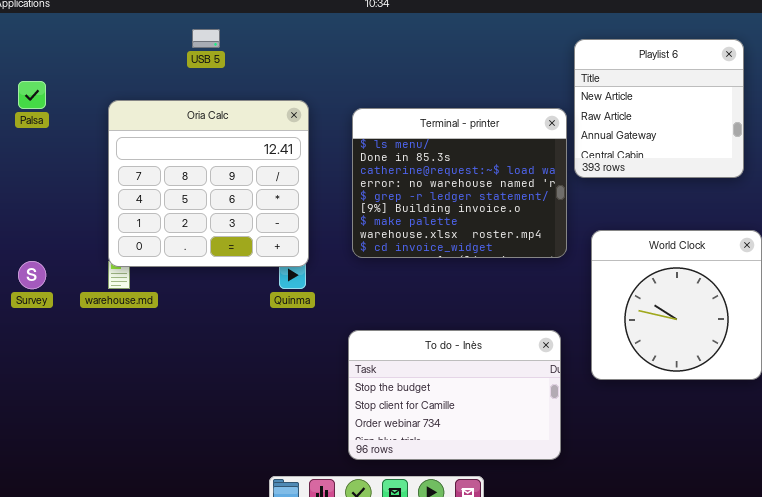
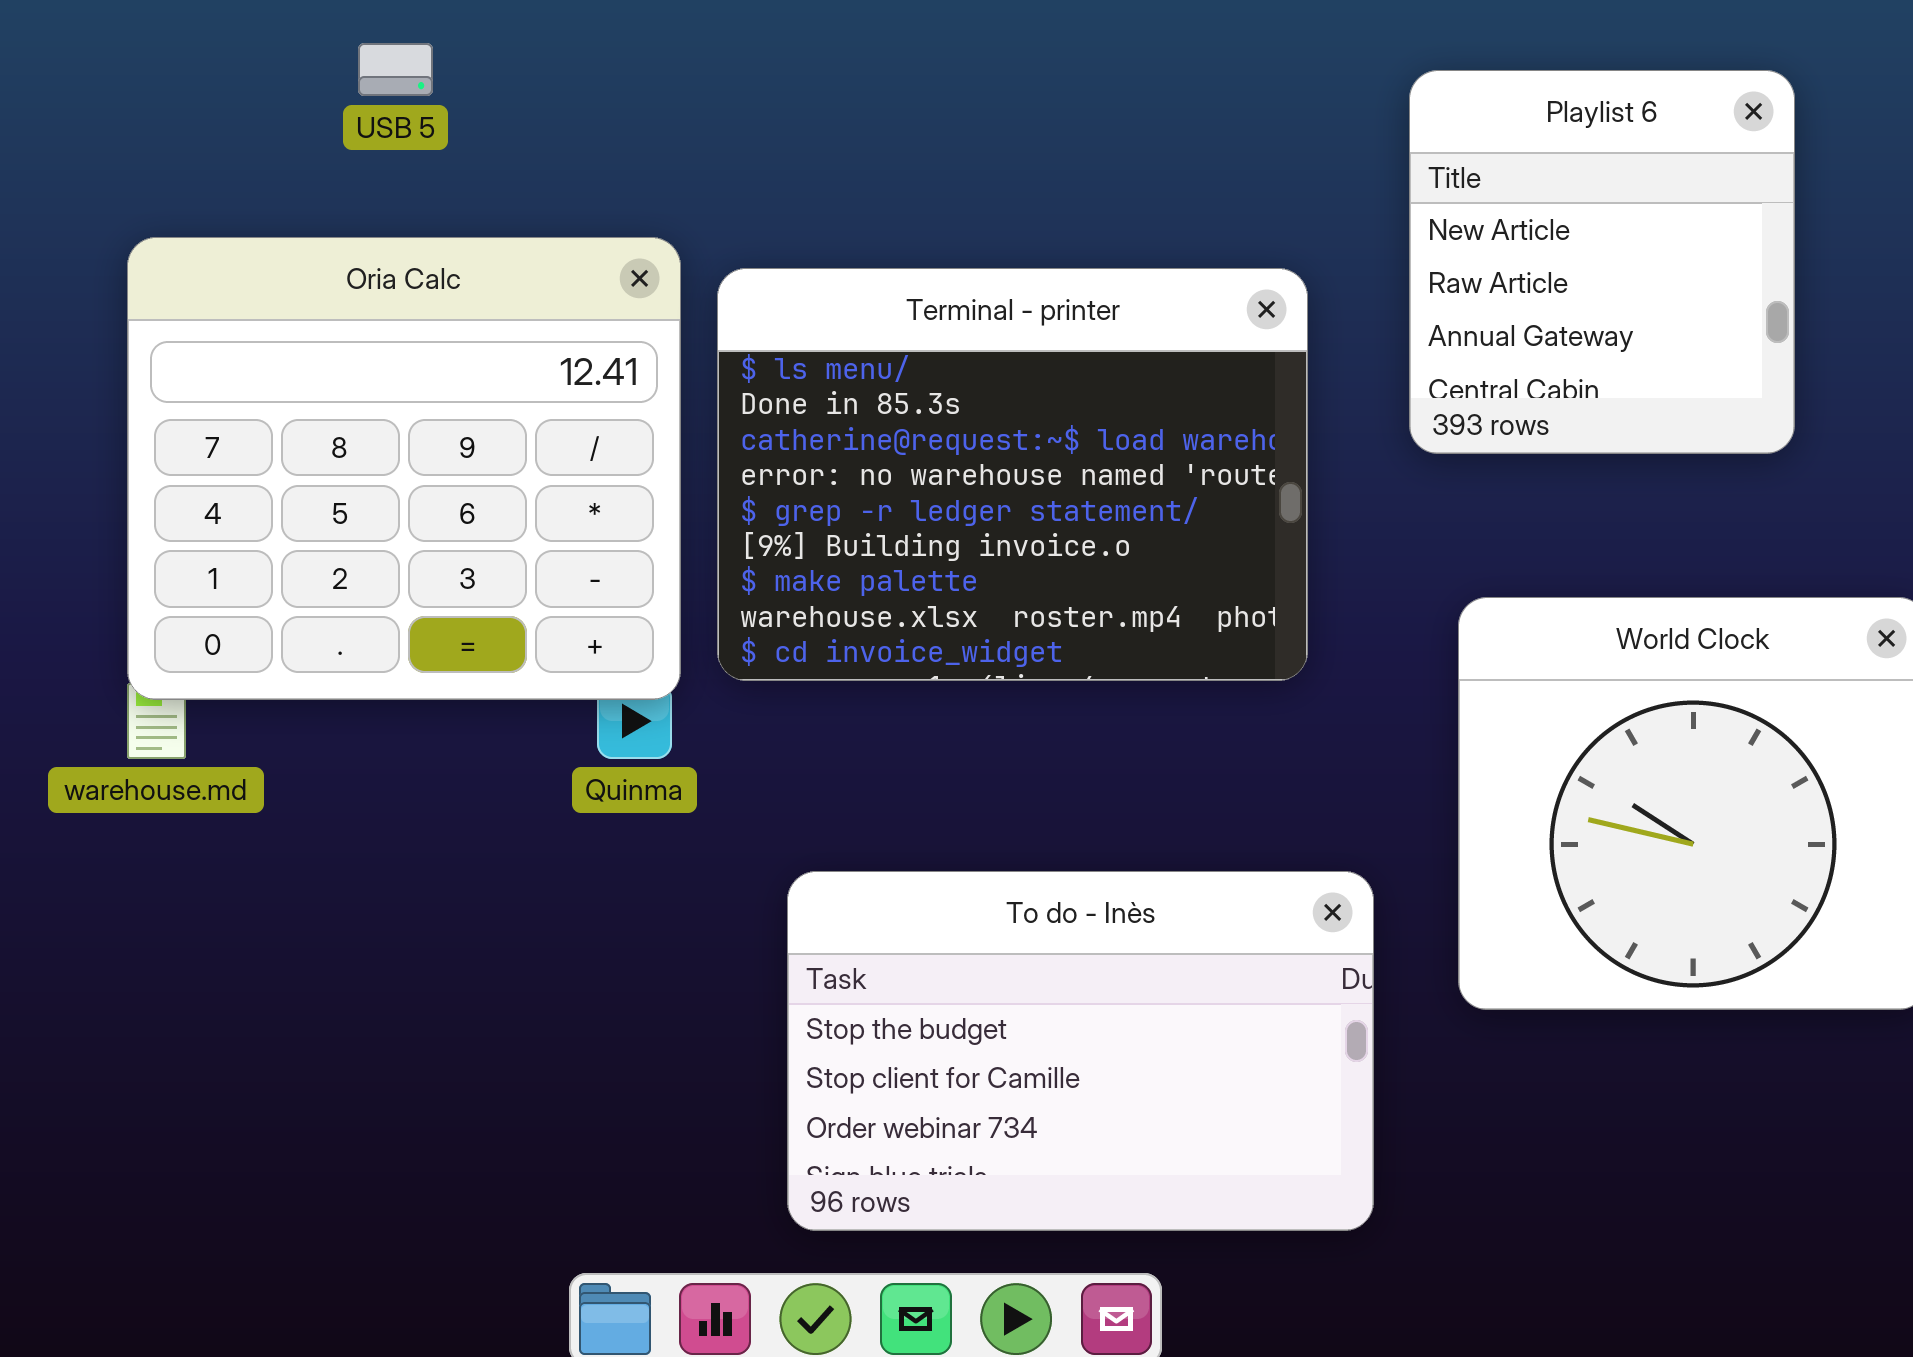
Playlist 6: [574,39,744,178] -> [1409,70,1795,454], resized
Terminal - printer: [352,108,567,258] -> [717,268,1308,681], moved

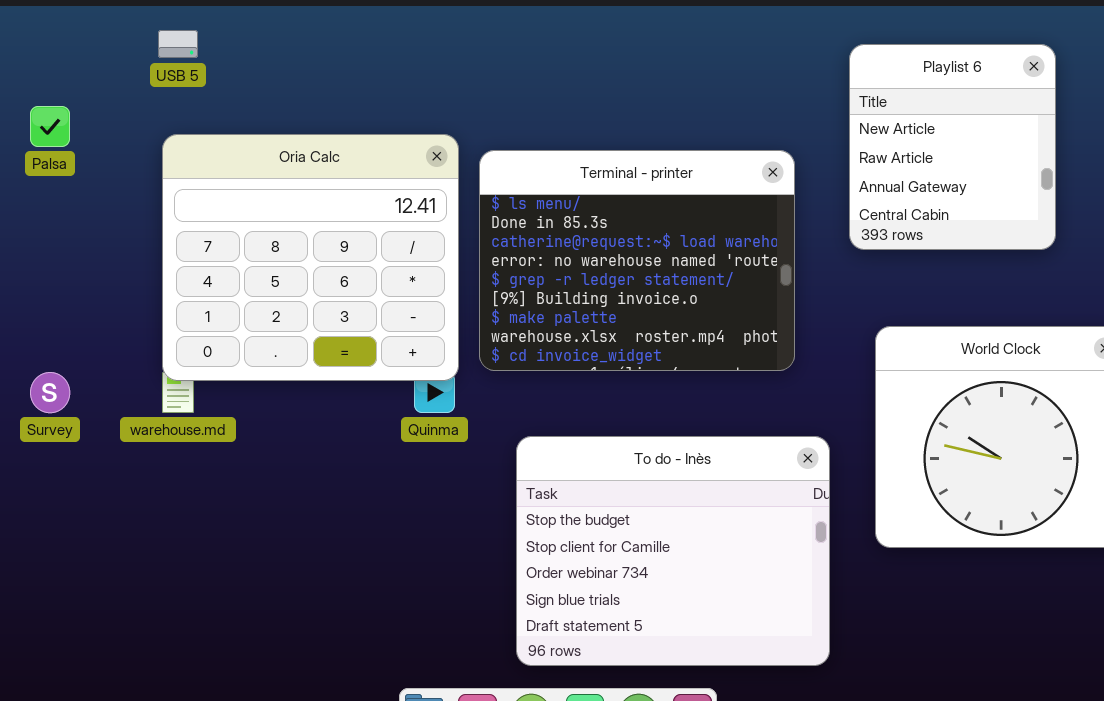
USB 5: [358,43,433,96] -> [158,30,198,58], moved
To do - Inès: [787,871,1374,1231] -> [516,436,830,666], resized

